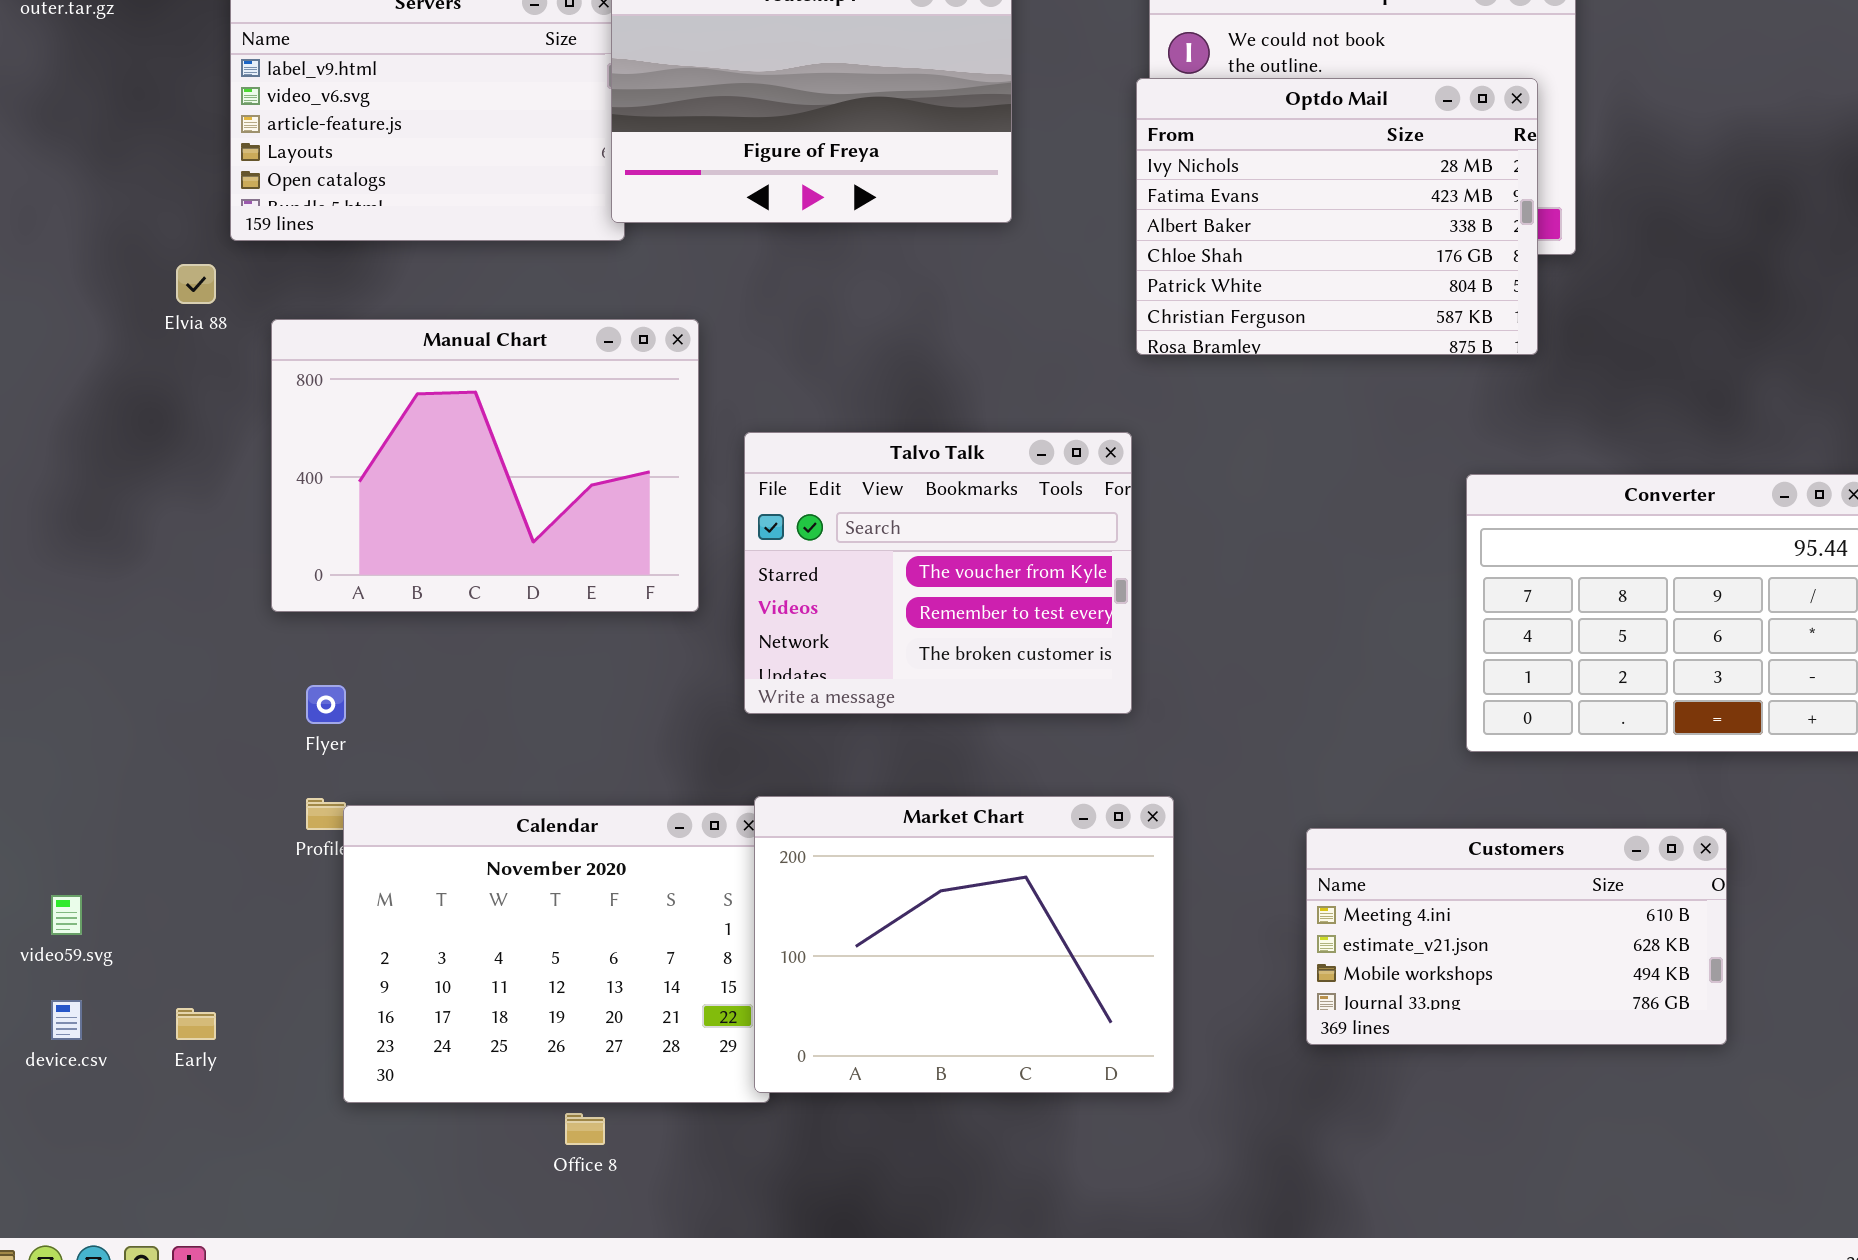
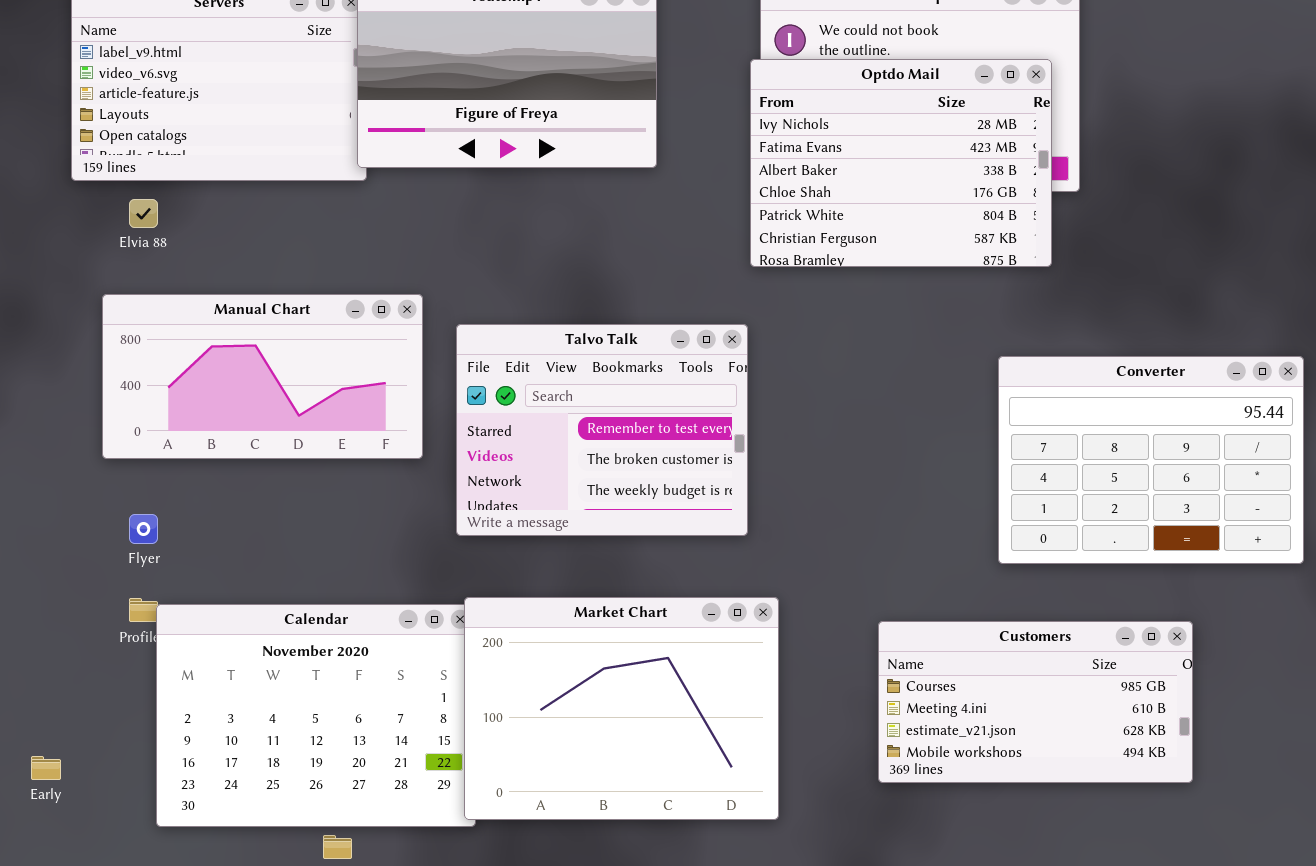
Elvia 88: [176,264,216,304] -> [129,199,158,228], moved
Manual Chart: [271,319,699,612] -> [102,294,423,459], resized
Talvo Talk: [744,432,1132,714] -> [456,324,748,536], scrolled down 1 row
Customers: [1306,828,1727,1045] -> [878,621,1193,783], scrolled up 1 row

